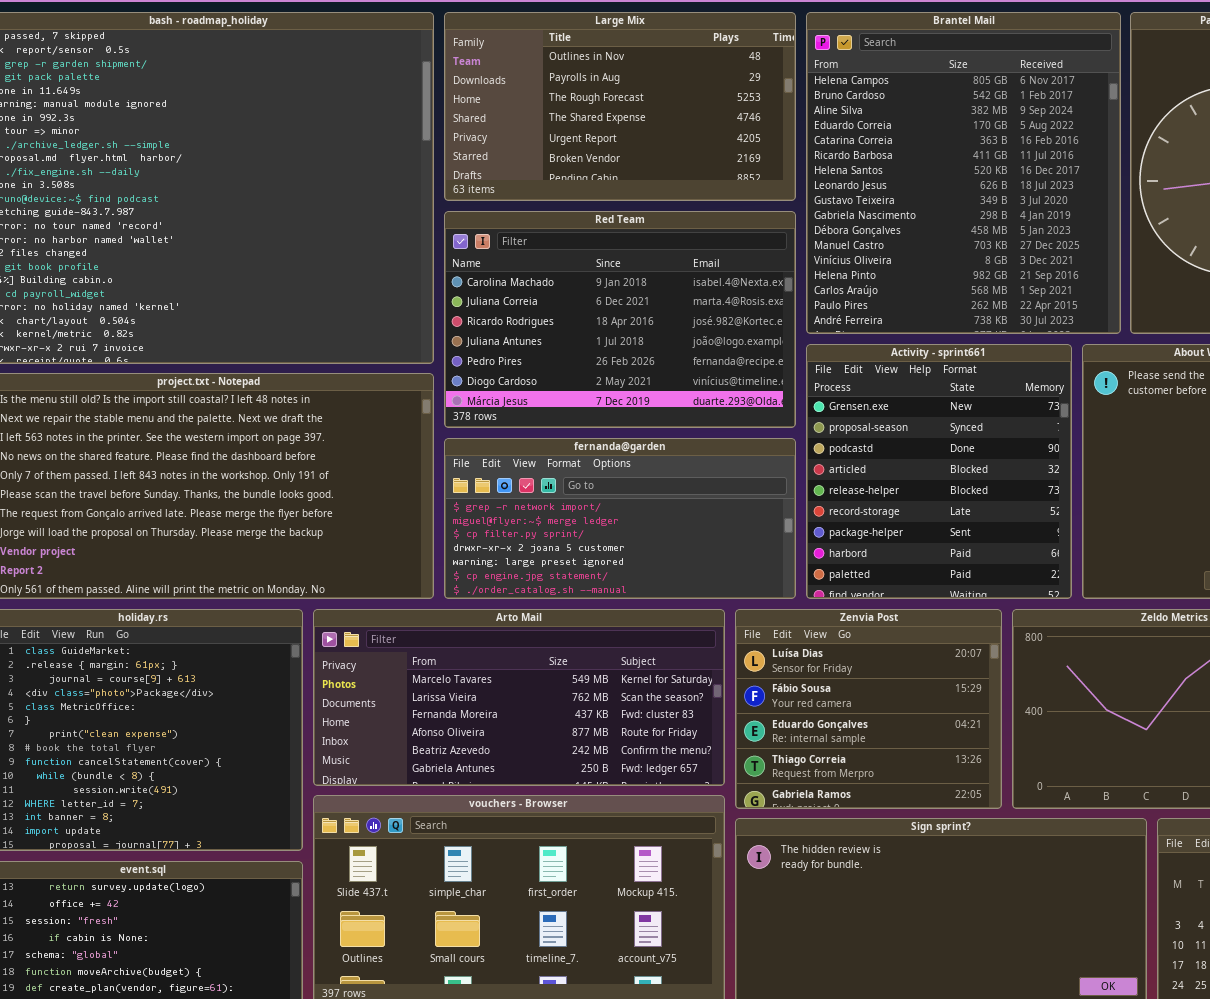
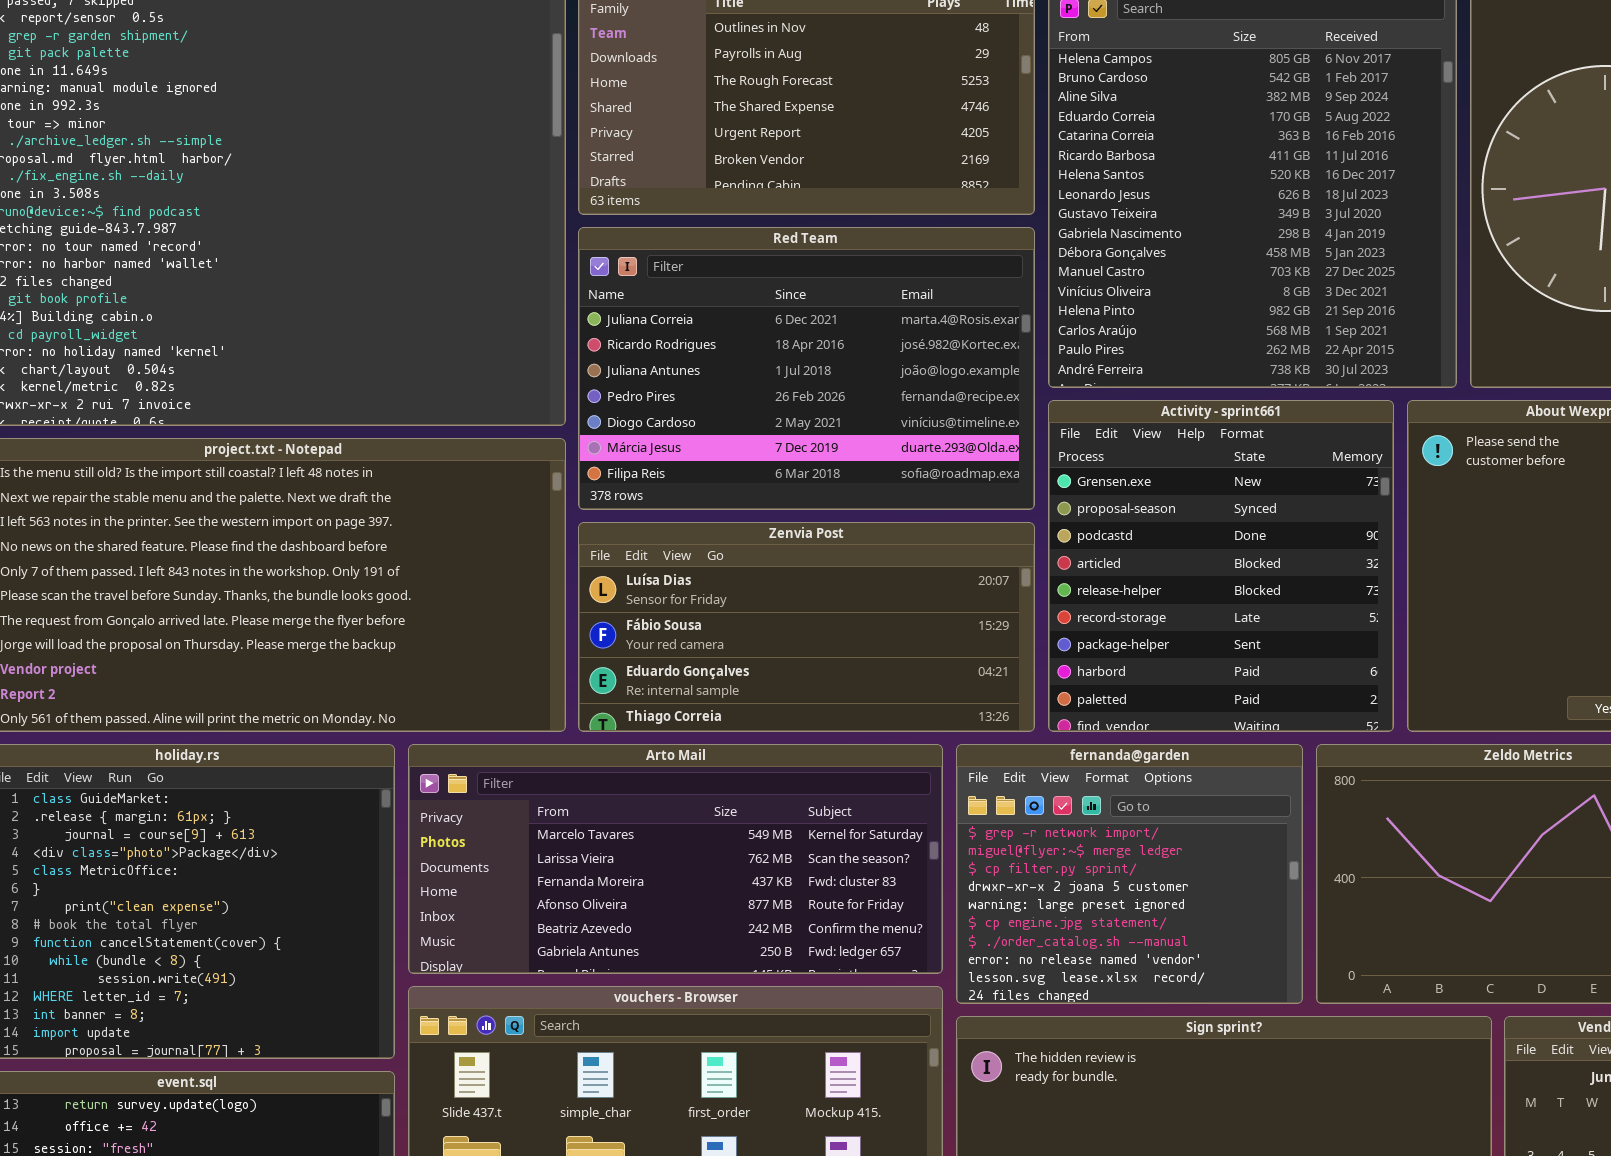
Red Team: [444,211,796,428] -> [578,227,1035,510], scrolled down 1 row
fernanda@garden: [444,438,796,599] -> [956,744,1303,1004], moved, resized
Zenvia Post: [735,609,1002,809] -> [578,522,1035,732], moved, resized

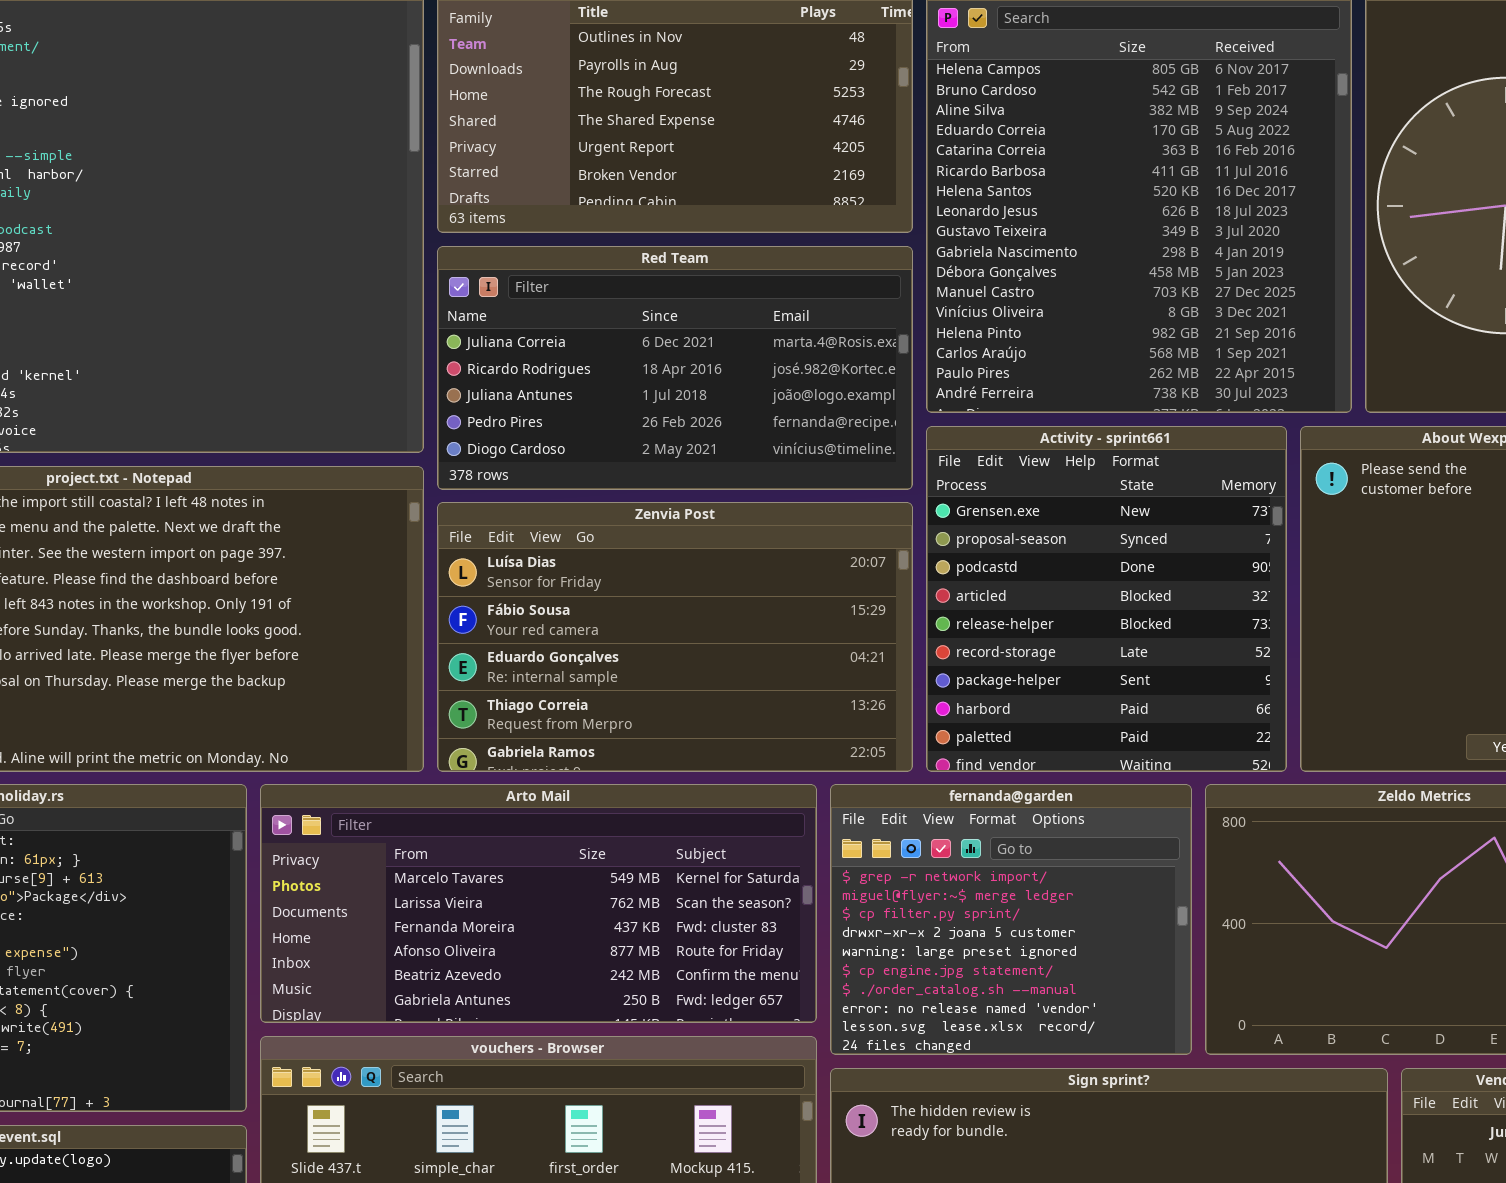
Red Team: [578,227,1035,510] -> [437,246,913,490], resized
Zenvia Post: [578,522,1035,732] -> [437,502,913,772], resized

